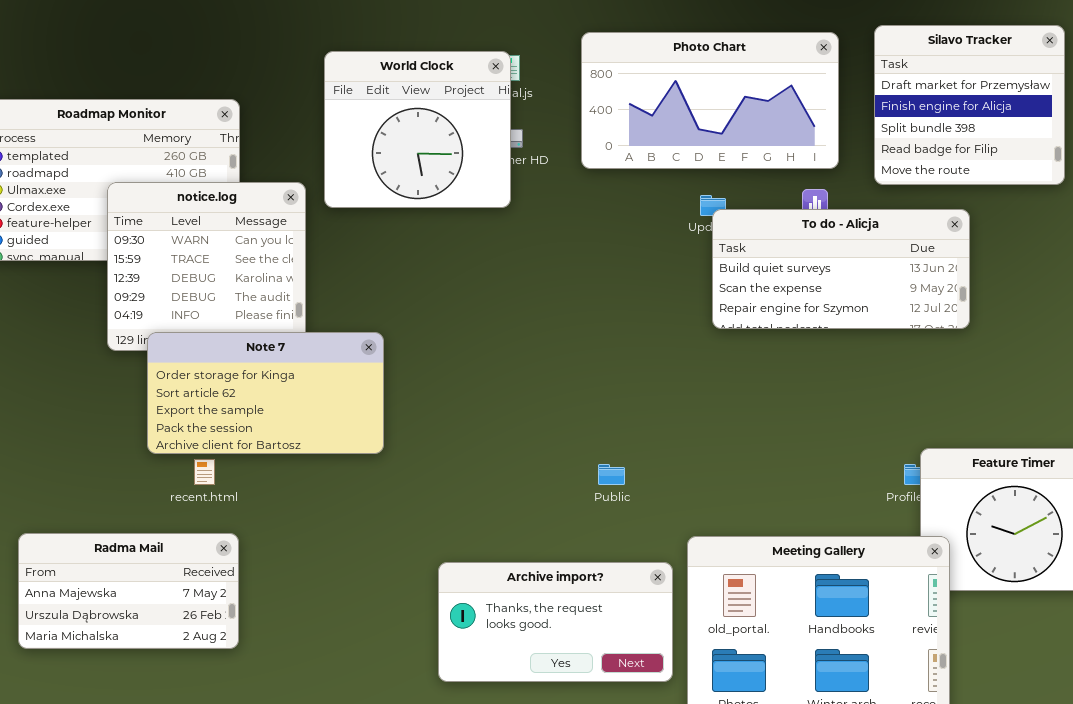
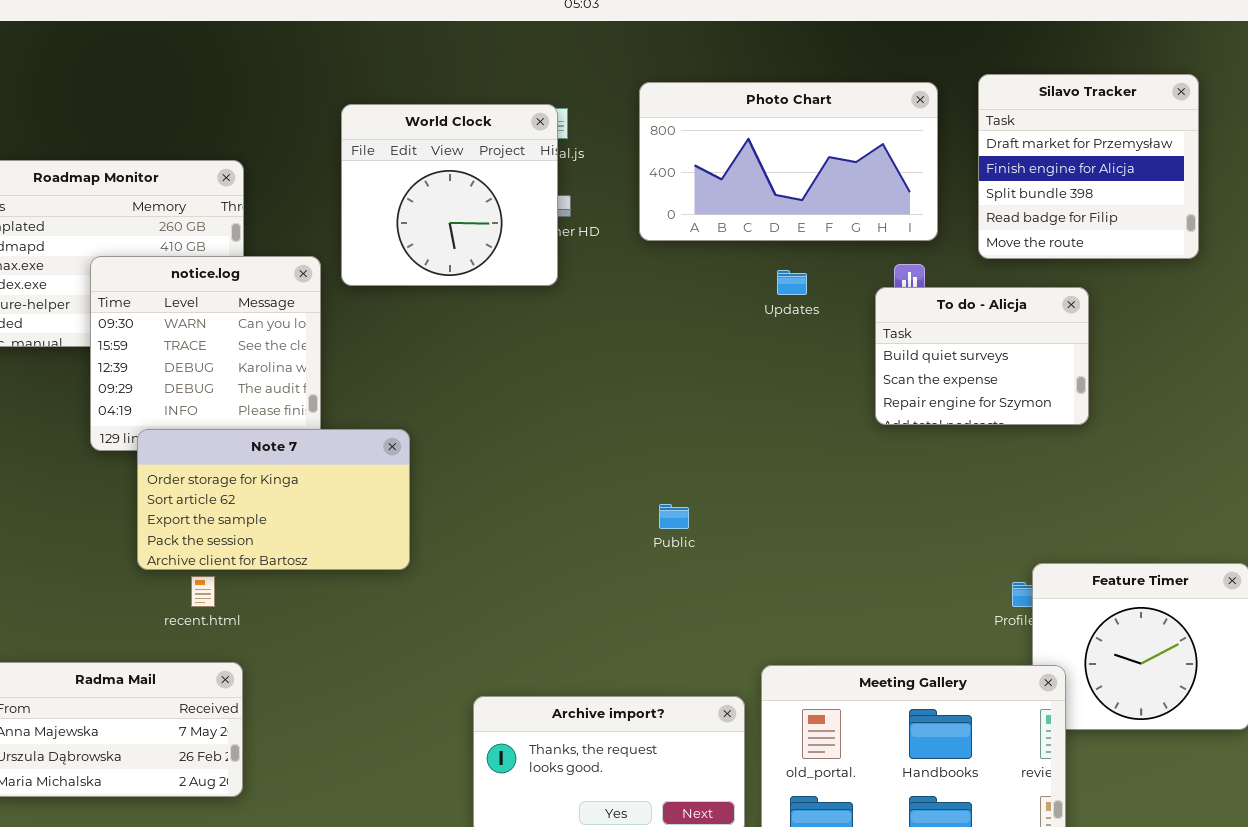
To do - Alicja: [712,209,970,329] -> [875,287,1089,425], resized
Public: [598,464,625,485] -> [659,504,689,529], moved

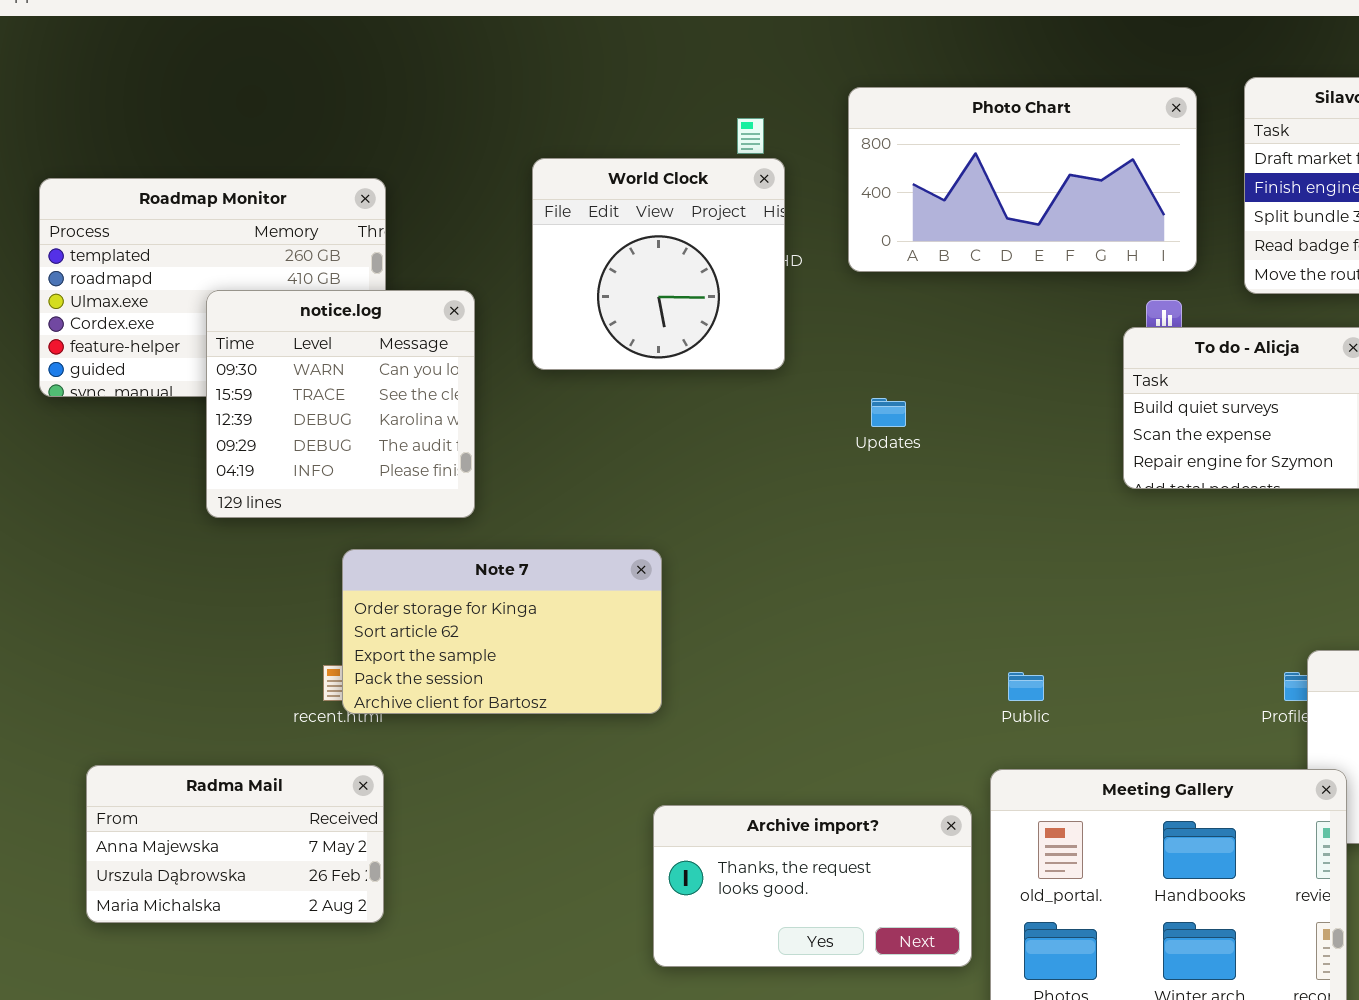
World Clock: [341,104,558,286] -> [532,158,785,370], moved
Updates: [777,270,807,295] -> [871,398,906,427], moved
Note 7: [137,429,410,570] -> [342,549,662,714], moved
Public: [659,504,689,529] -> [1008,672,1044,701], moved

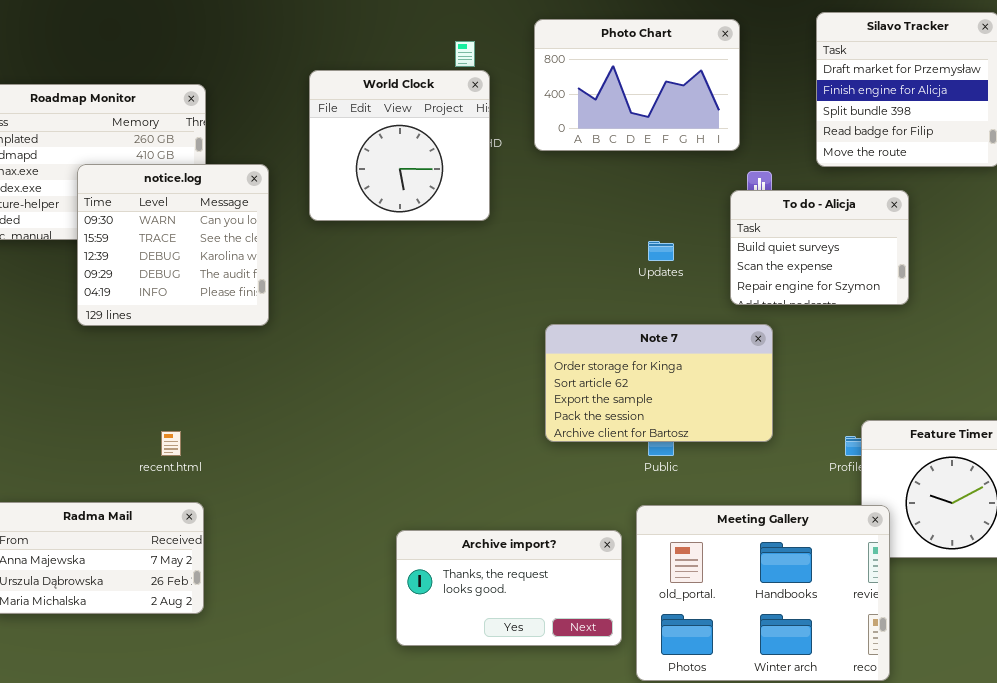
Photo Chart: [848,87,1197,272] -> [534,19,740,151], resized
Updates: [871,398,906,427] -> [648,241,674,261], moved
Note 7: [342,549,662,714] -> [545,324,773,442], moved

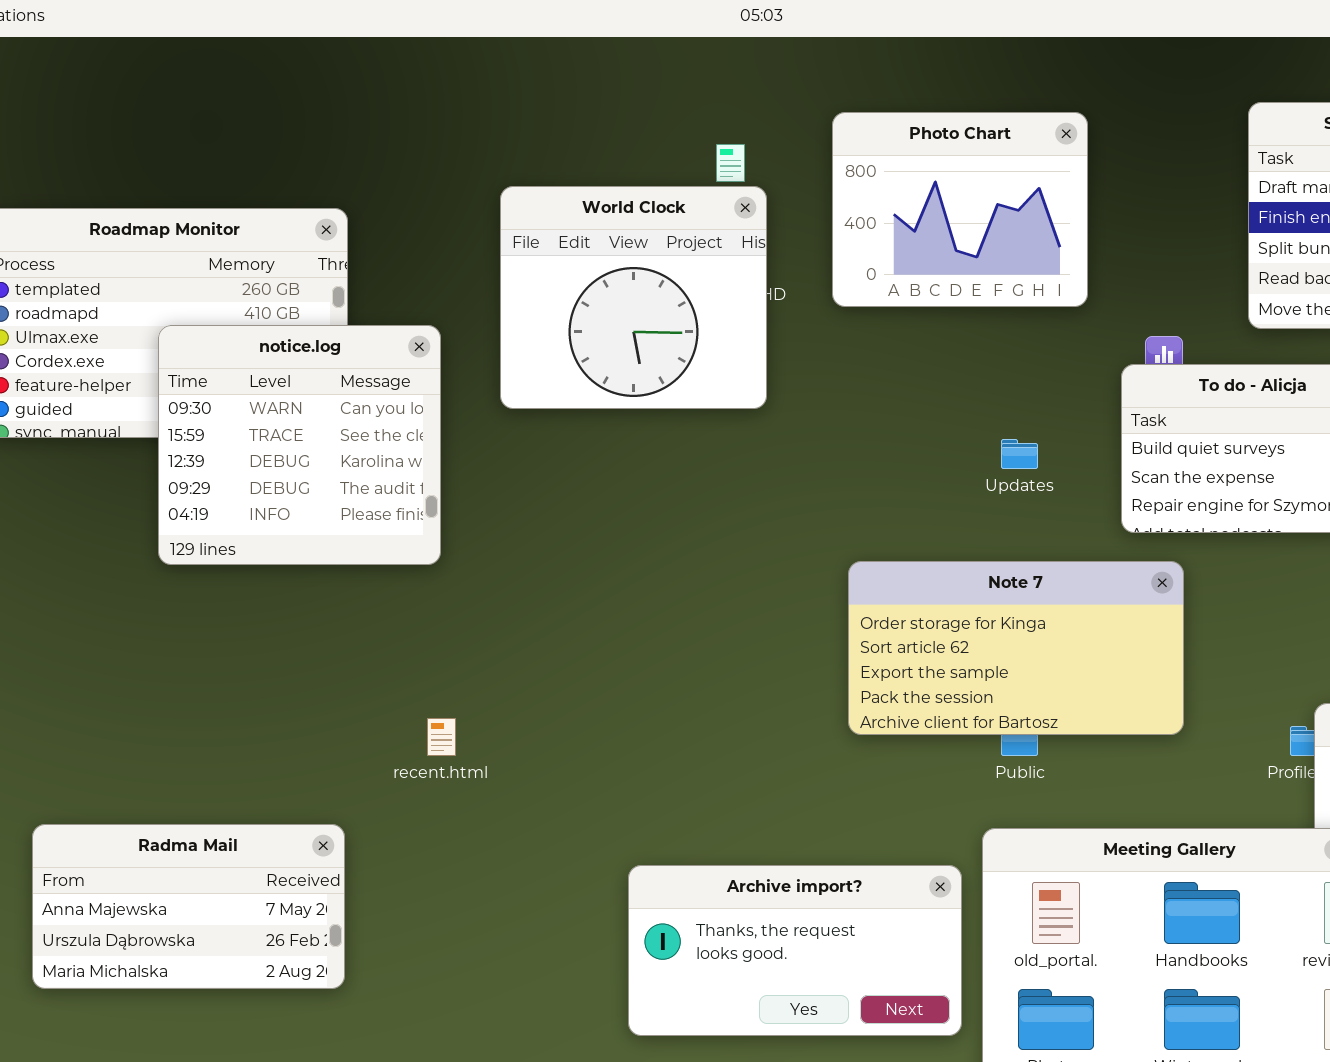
Photo Chart: [534,19,740,151] -> [832,112,1088,307], resized
recent.html: [161,431,181,456] -> [427,718,456,756], moved

